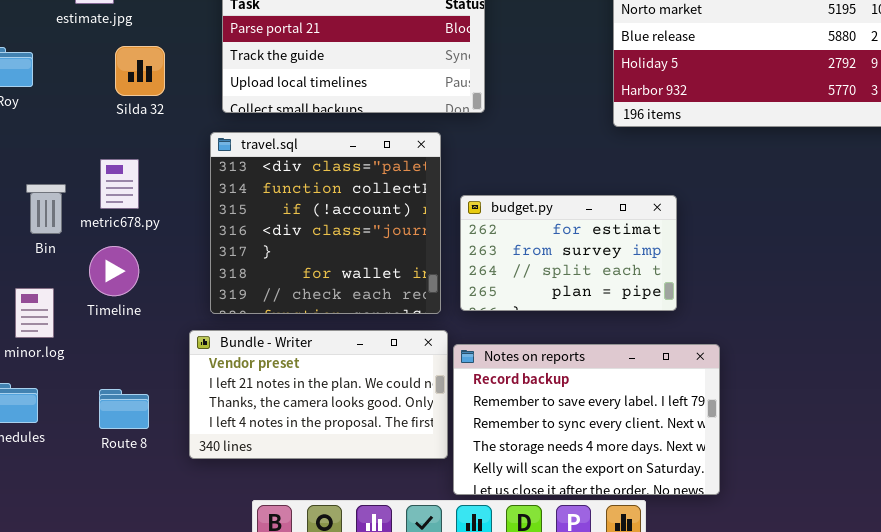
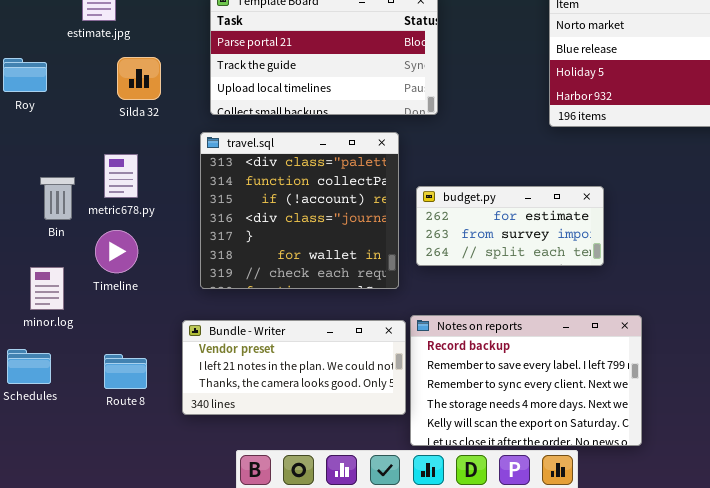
budget.py: [460,195,677,311] -> [416,186,604,266], resized
Bundle - Writer: [189,330,448,459] -> [182,320,406,415], resized

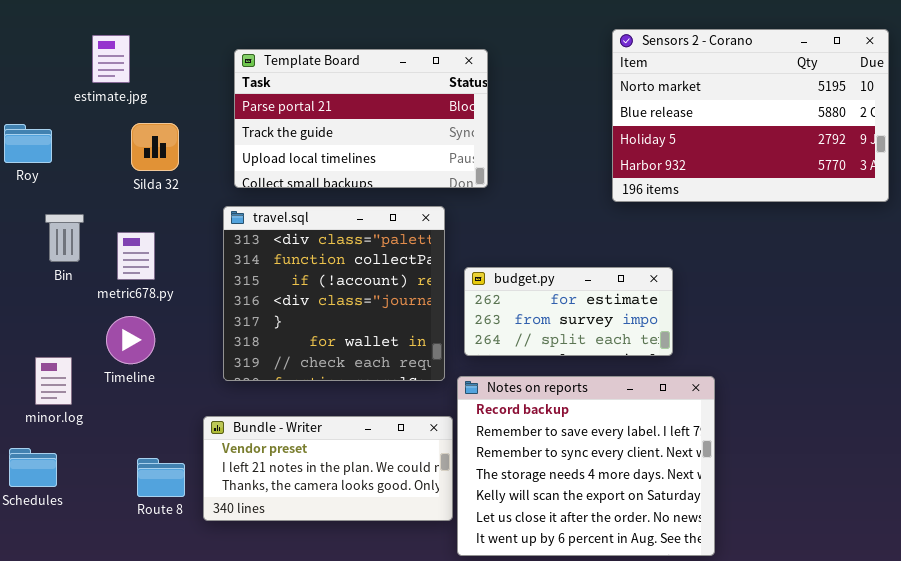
Bin: [40,177,75,220] -> [45,214,84,262], moved
Notes on reports: [410,315,642,446] -> [457,376,715,556], resized
Route 8: [104,354,147,389] -> [137,458,185,497], moved

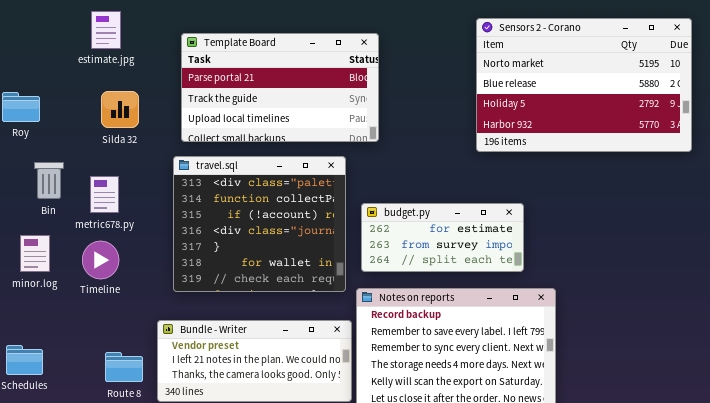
estimate.jpg: [92,35,130,83] -> [91,11,121,49], moved
minor.log: [35,357,72,405] -> [20,235,50,272], moved

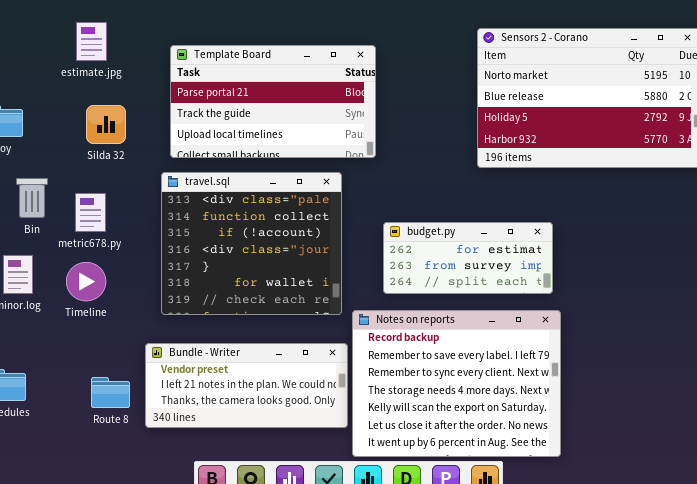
budget.py: [361,203,524,272] -> [383,222,553,294], moved

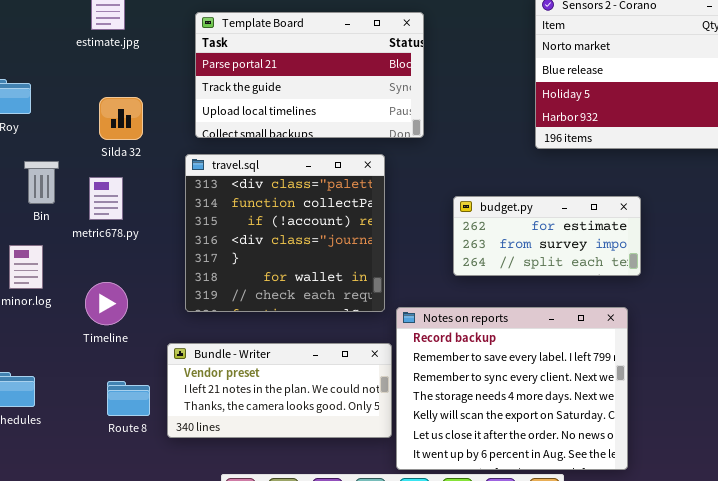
Silda 32: [86,105,126,144] -> [99,97,143,140], moved
budget.py: [383,222,553,294] -> [453,196,641,276], moved
Timeline: [66,262,106,301] -> [85,282,128,325], moved

